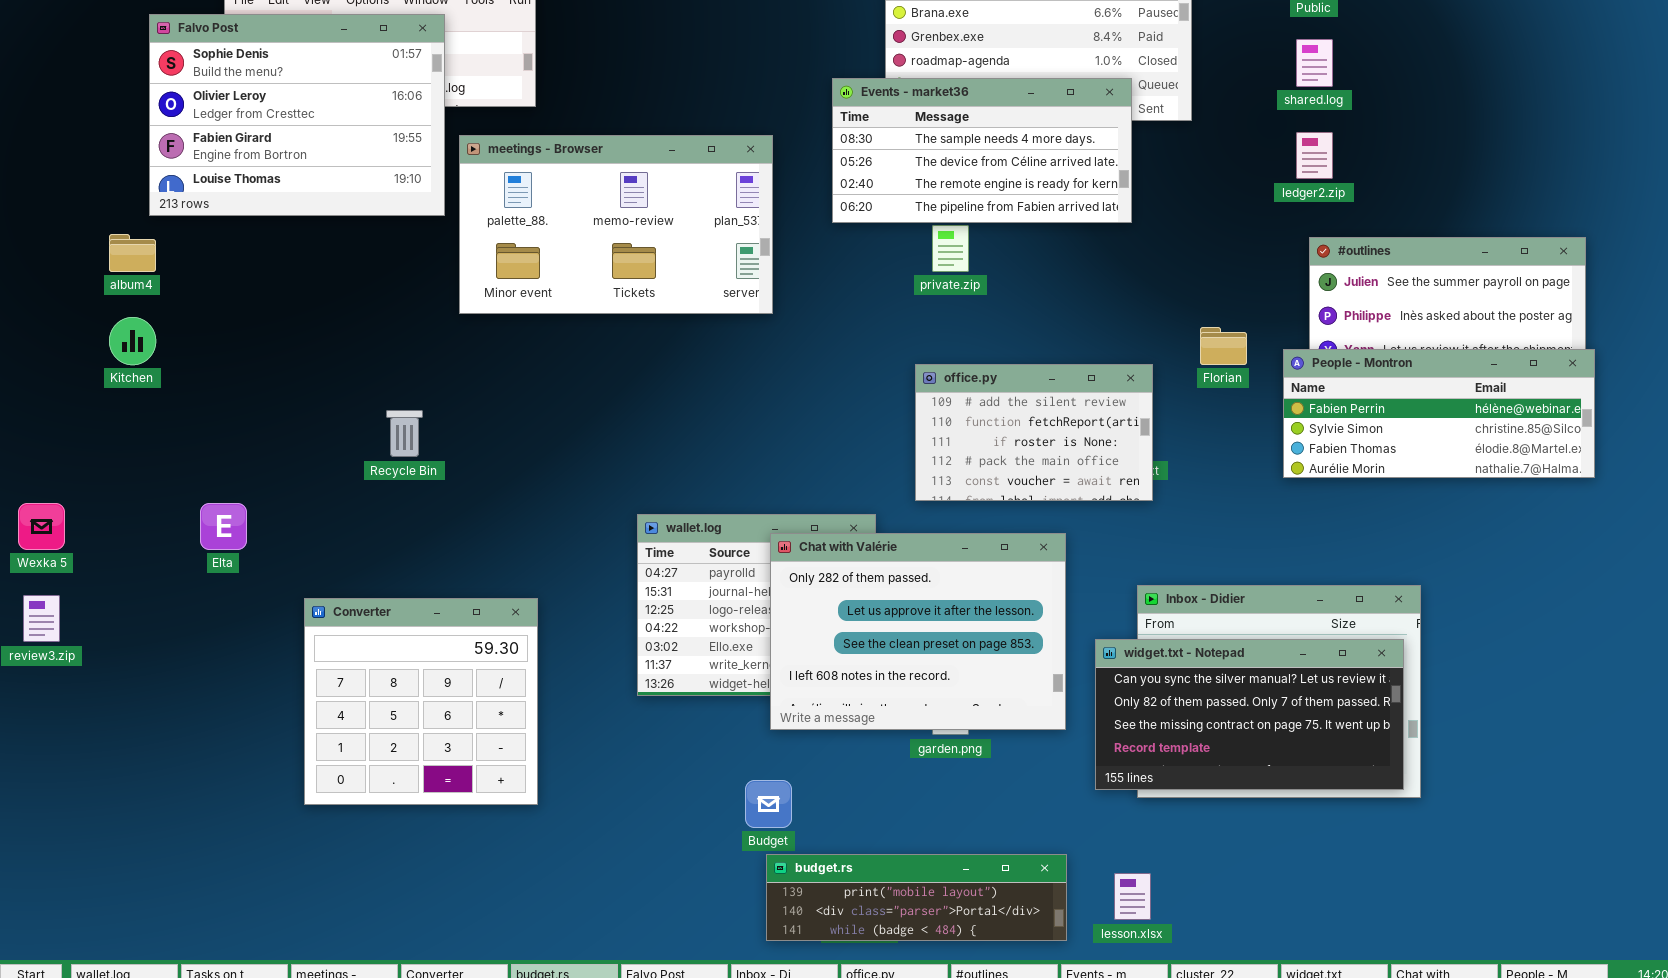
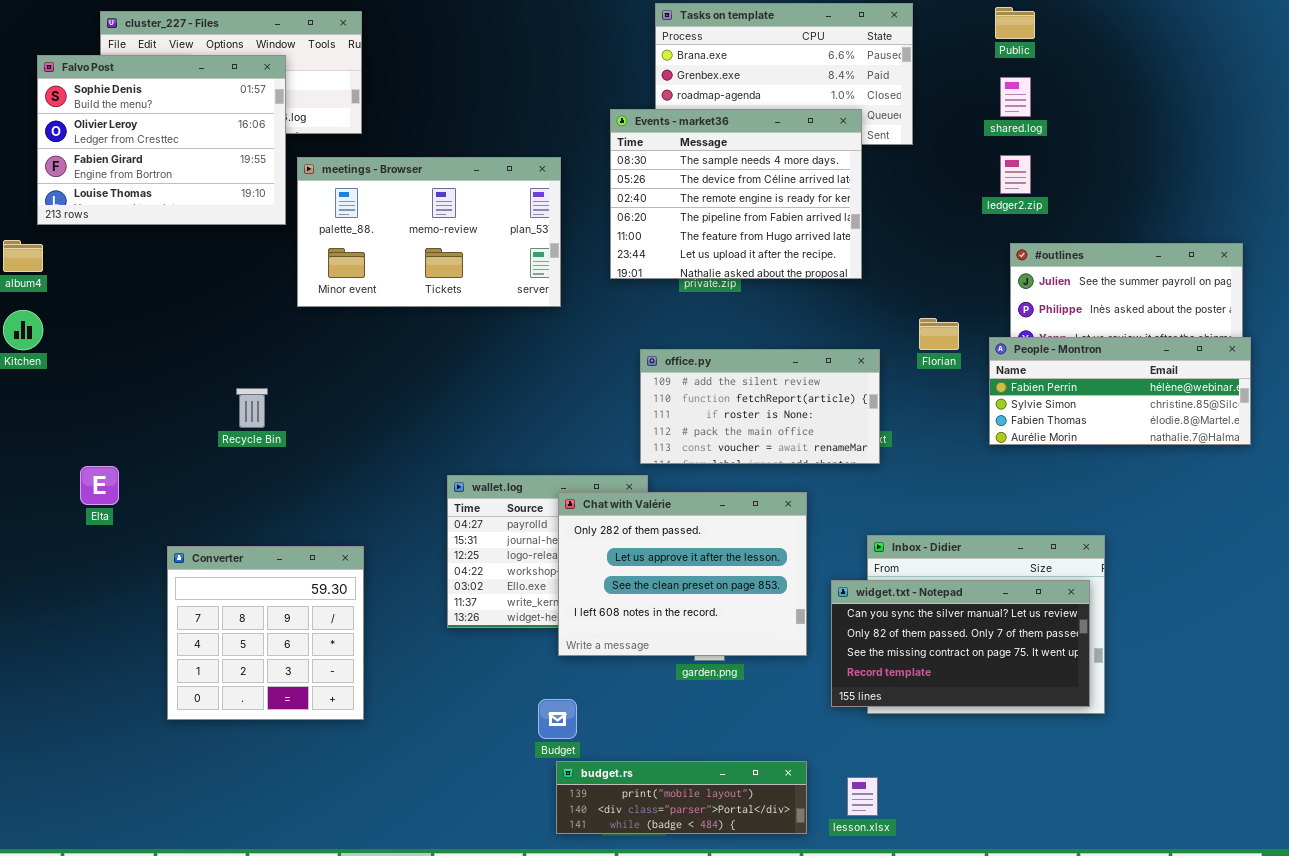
Events - market36: [832,78,1132,223] -> [610,109,862,279], resized
office.py: [915,364,1153,501] -> [640,349,880,464], resized

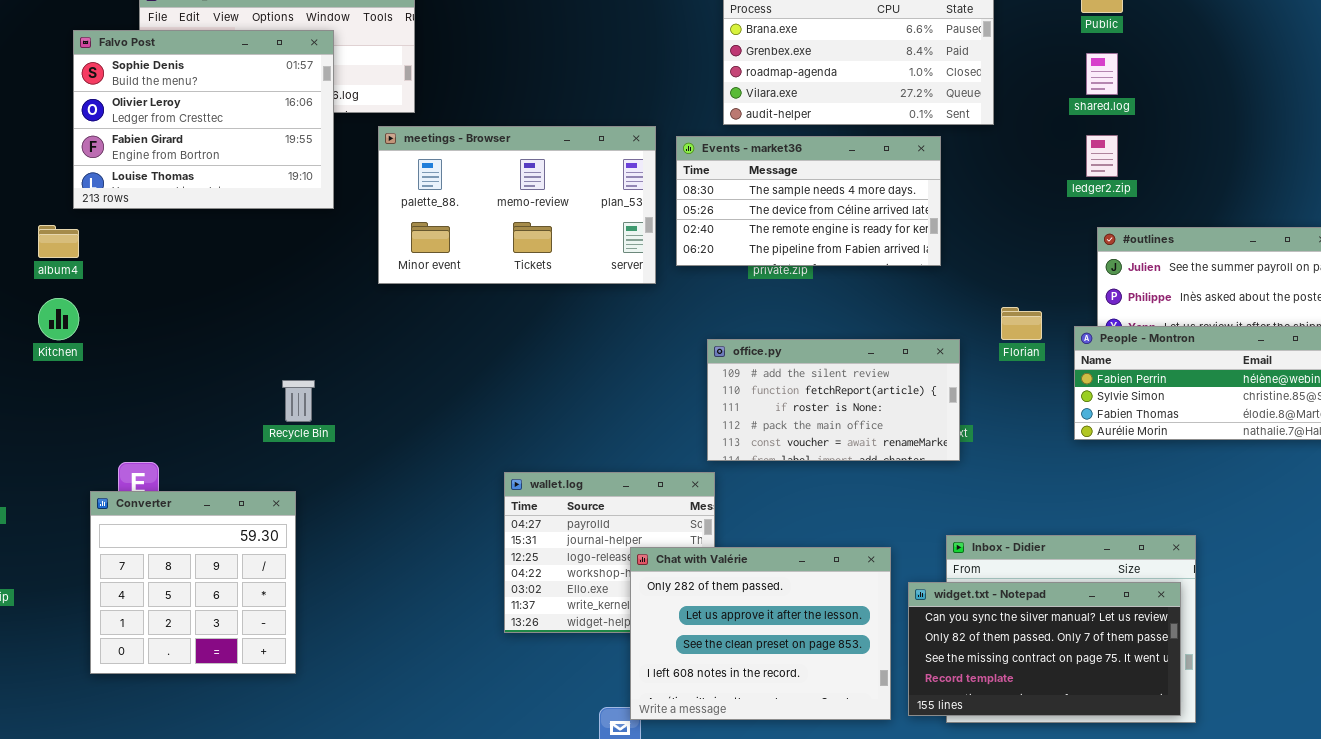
Events - market36: [610,109,862,279] -> [676,136,941,266], resized
meetings - Browser: [297,157,561,307] -> [378,126,656,284], moved
Chat with Valérie: [558,492,807,656] -> [630,547,891,720], moved
Converter: [167,546,364,720] -> [90,491,296,674], moved

